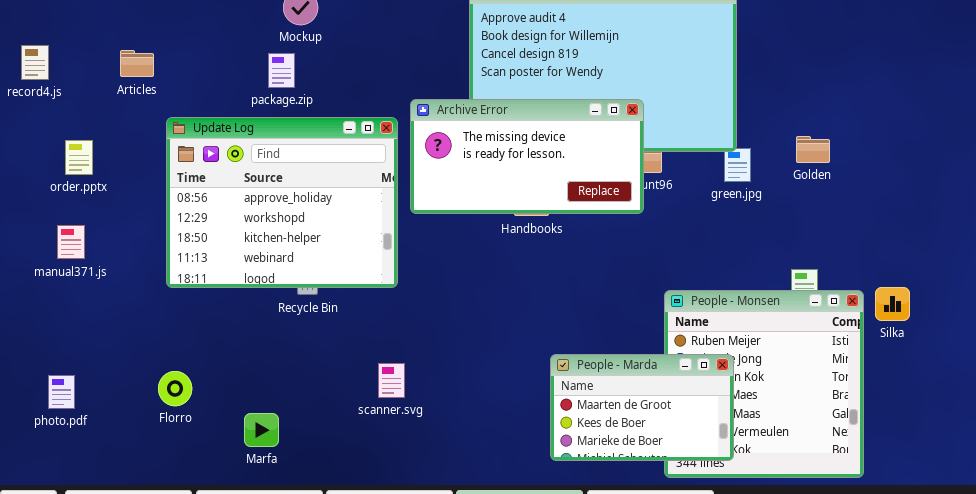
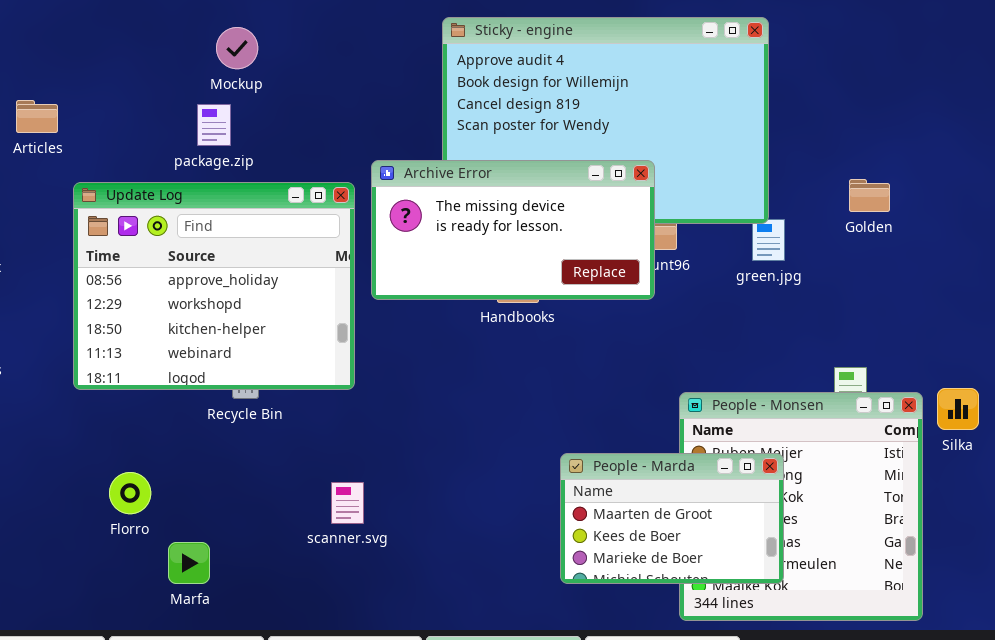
Golden: [796,136,830,163] -> [849,179,890,212], moved
People - Marda: [550,354,734,461] -> [560,453,784,584], moved
Florro: [158,371,192,406] -> [109,472,151,514], moved

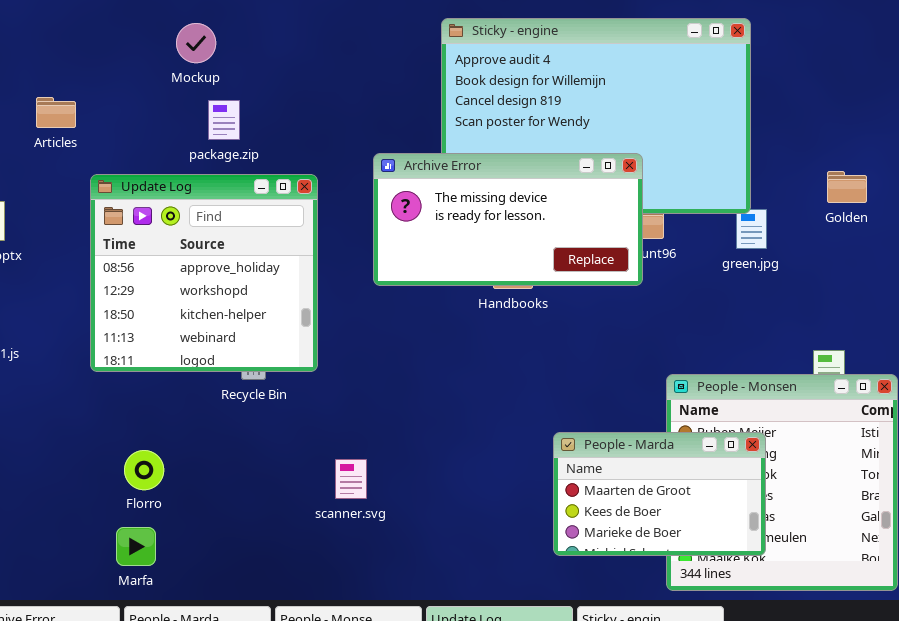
Mockup: [216,27,258,69] -> [176,23,216,63], moved
Update Log: [73,182,355,390] -> [90,174,318,372], resized
Marfa: [168,542,210,584] -> [116,527,156,566], moved

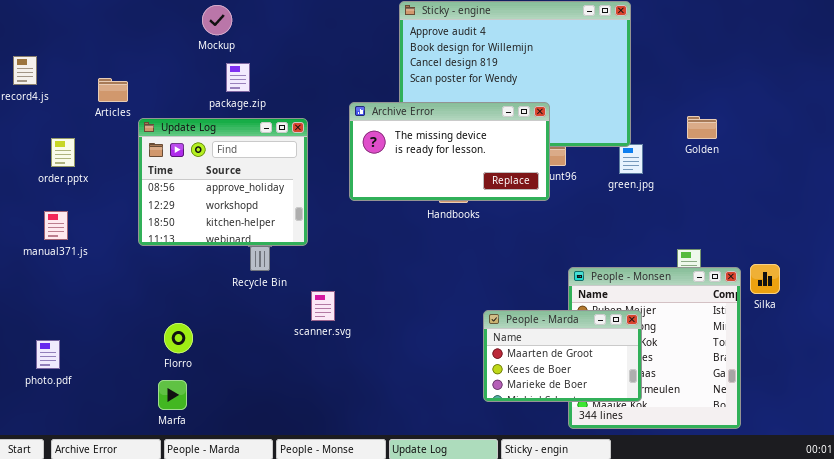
Articles: [36,97,76,128] -> [98,78,128,102], moved
Update Log: [90,174,318,372] -> [138,118,308,246], resized
scanner.svg: [335,459,367,499] -> [311,291,335,321], moved

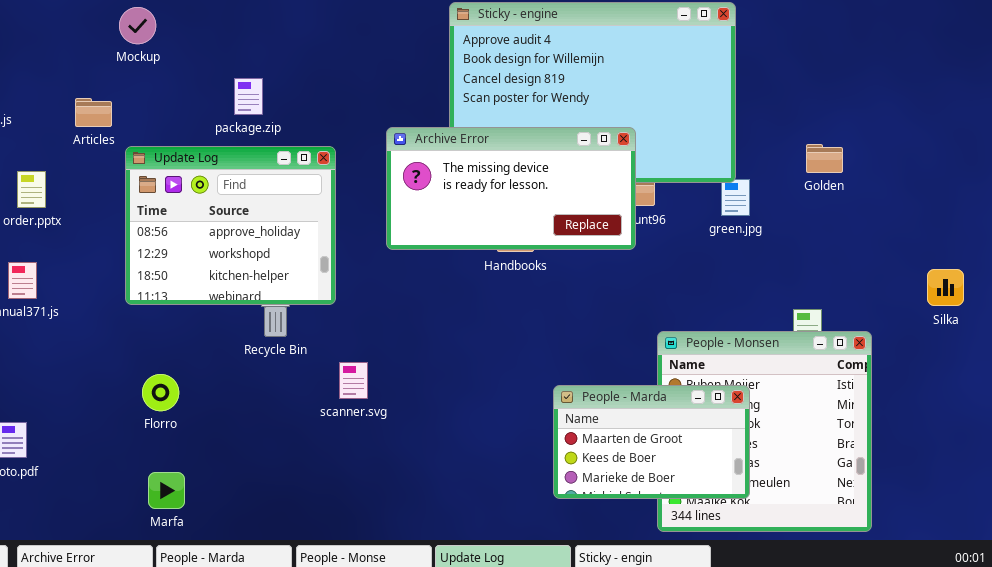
Mockup: [202,5,232,35] -> [119,7,156,44], moved
Silka: [750,264,780,294] -> [927,269,964,306], moved
Florro: [164,323,193,353] -> [142,374,179,411], moved

